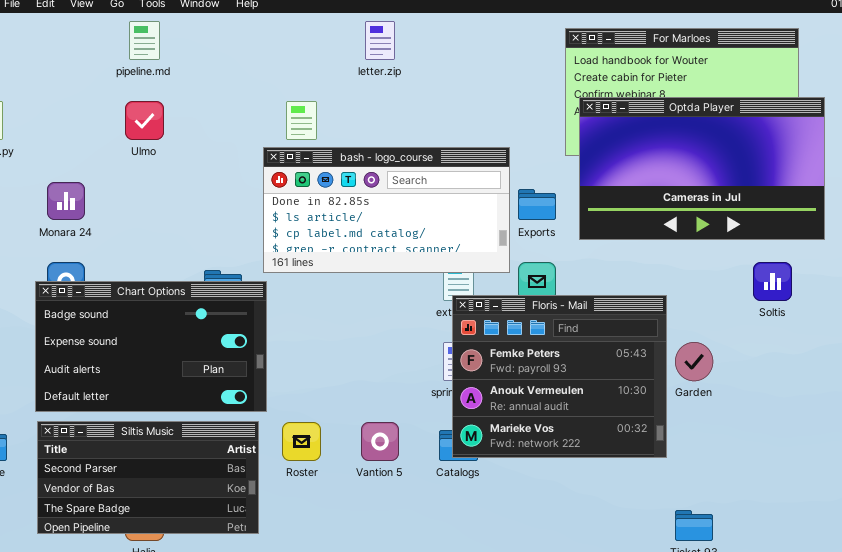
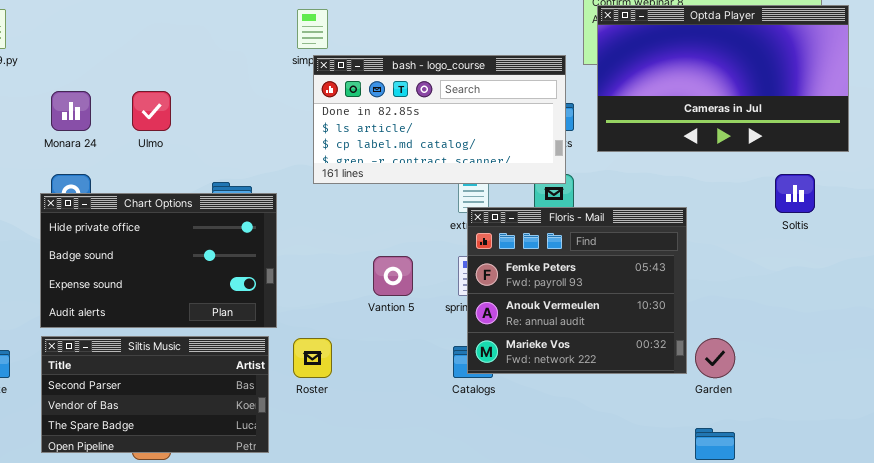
Ulmo: [125,101,164,140] -> [132,91,171,131], moved
bash - logo_course: [263,147,510,273] -> [313,55,566,184], moved
Chart Options: [35,281,267,412] -> [40,193,277,328], scrolled up 1 row
Garden: [675,342,713,381] -> [695,338,735,378], moved
Vantion 5: [361,422,399,461] -> [373,256,413,296], moved

